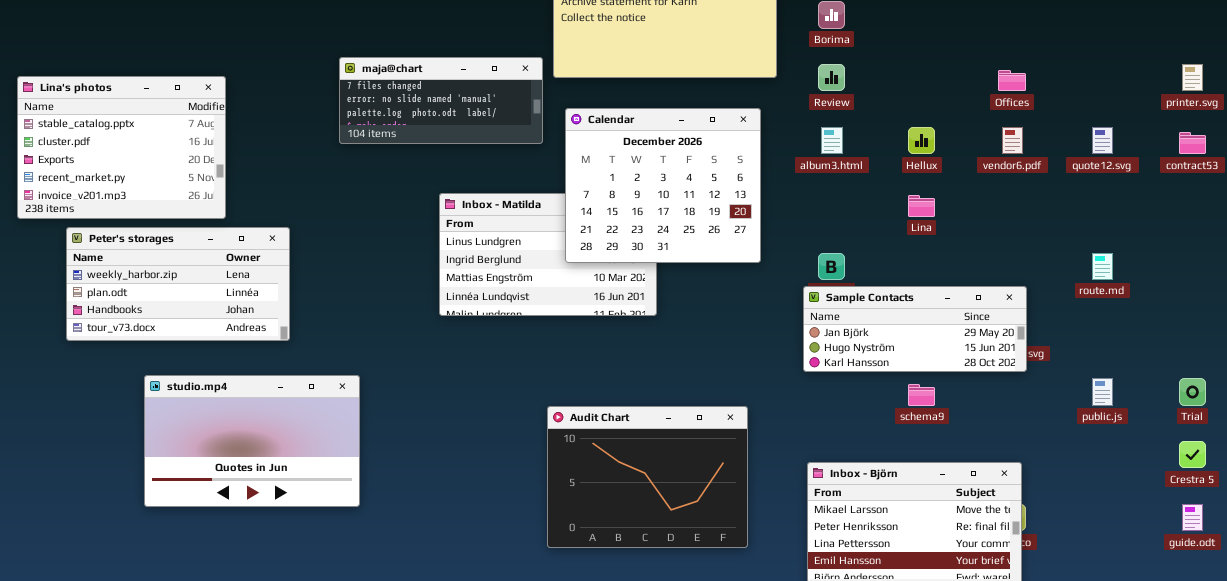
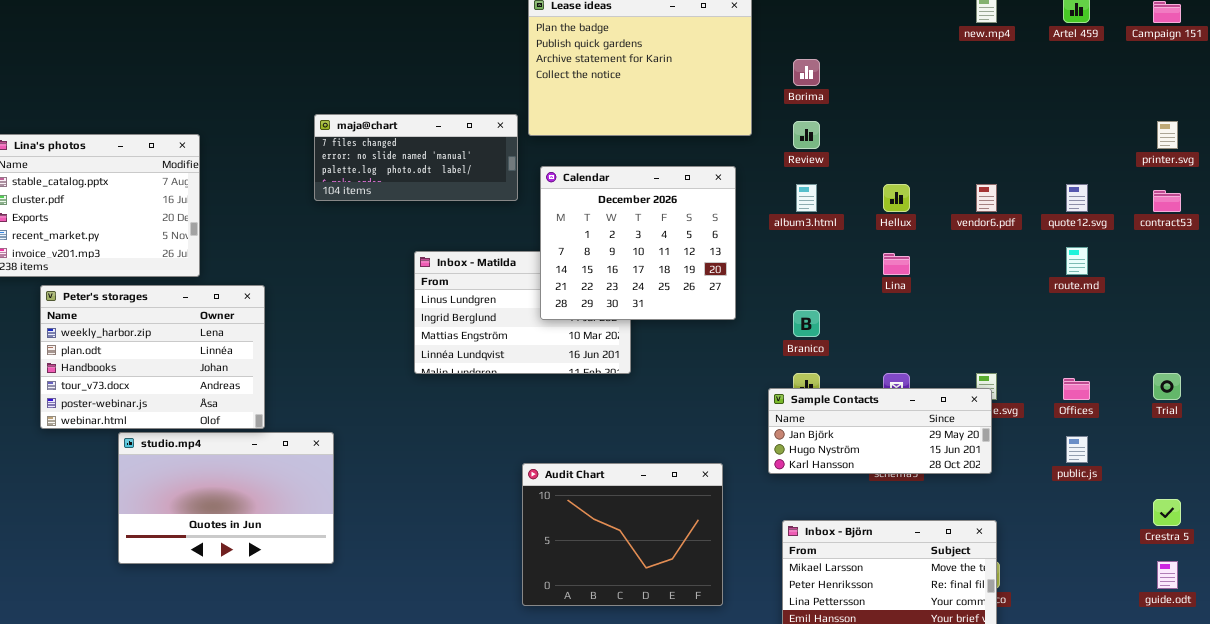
Offices: [998,70,1026,91] -> [1063,378,1090,400], moved
Peter's storages: [66,227,290,341] -> [40,285,265,429], resized
route.md: [1092,253,1113,280] -> [1066,247,1088,275], moved
Sample Contacts: [803,286,1027,372] -> [768,388,992,474], moved
Trial: [1179,378,1206,406] -> [1153,373,1181,400], moved

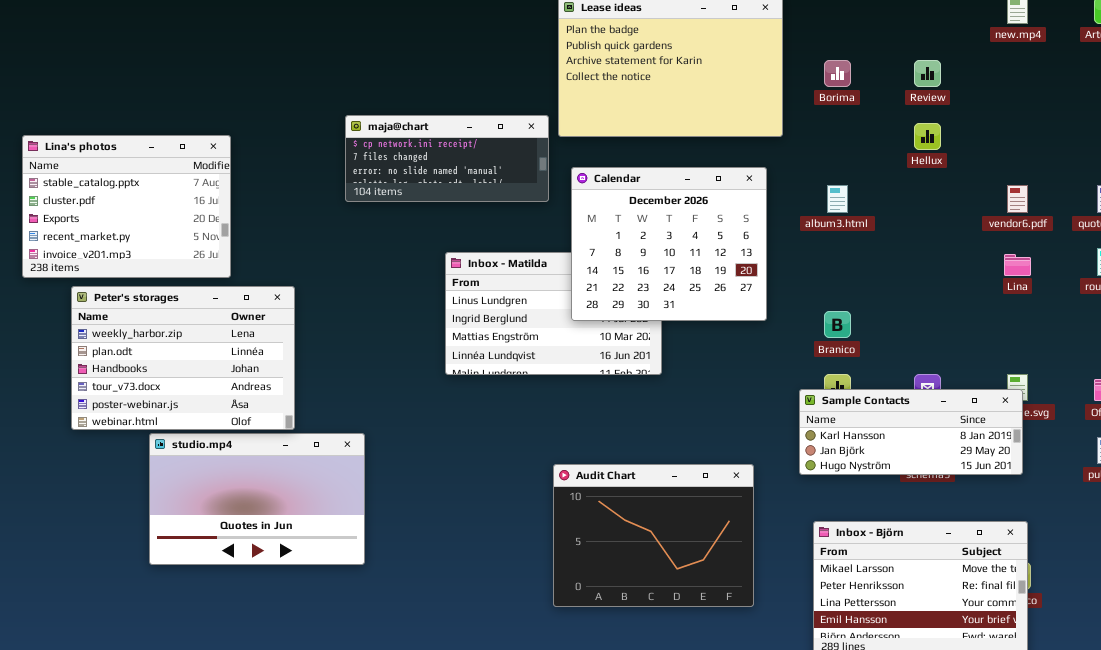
maja@chart: [314,114,518,201] -> [345,115,549,202], scrolled up 1 row
Review: [793,121,820,149] -> [914,60,941,87], moved
Hellux: [883,184,910,212] -> [914,123,941,150], moved
Lina: [883,253,910,275] -> [1004,254,1031,276], moved
Sample Contacts: [768,388,992,474] -> [799,389,1023,475], scrolled up 1 row

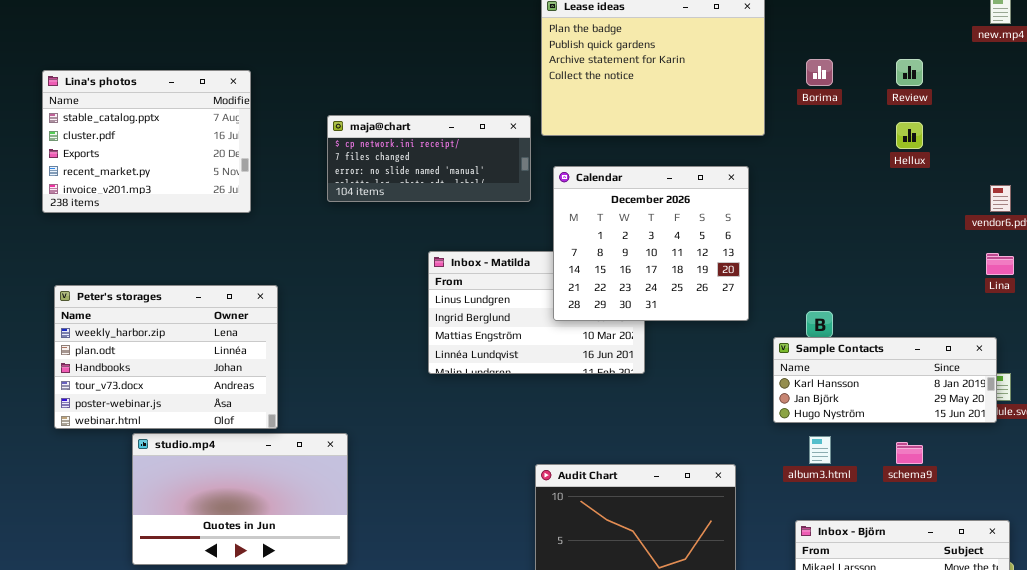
Lina's photos: [22,135,231,278] -> [42,70,251,213], moved
album3.html: [827,185,848,213] -> [809,436,831,464], moved
Sample Contacts: [799,389,1023,475] -> [773,337,997,423], moved

